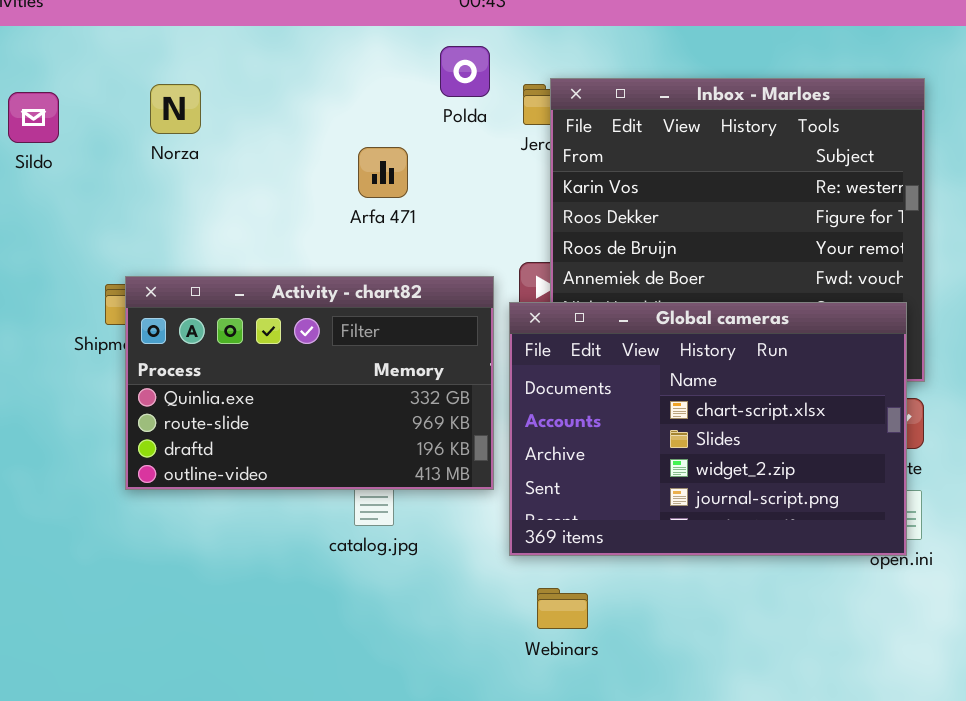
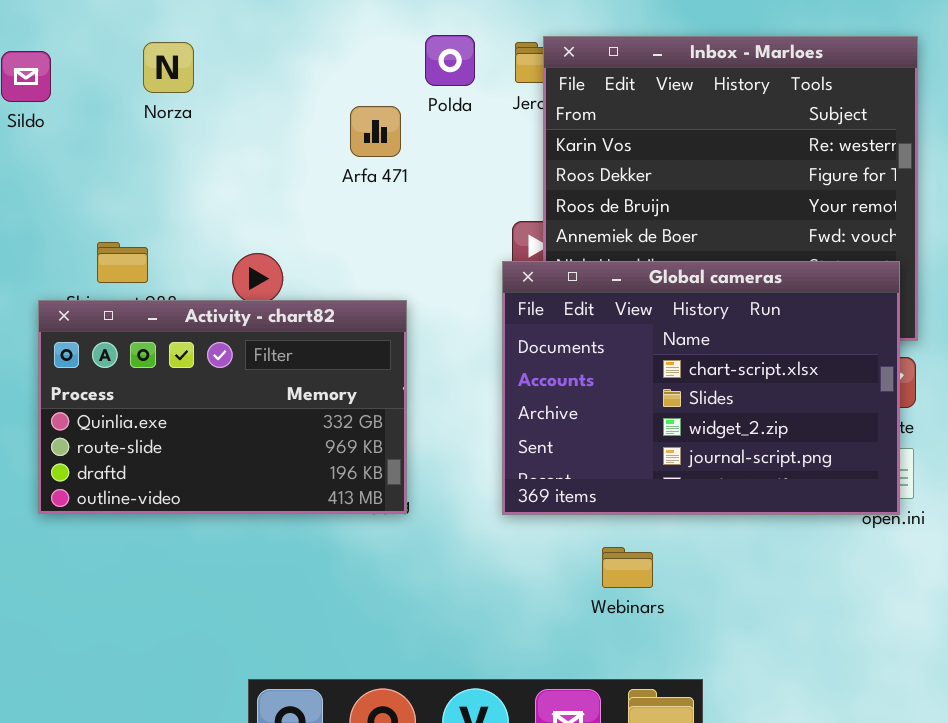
Polda: [440,46,490,97] -> [425,35,475,86], moved
Activity - chart82: [125,276,494,490] -> [38,300,407,514], moved
Webinars: [537,588,588,629] -> [602,547,653,588], moved

